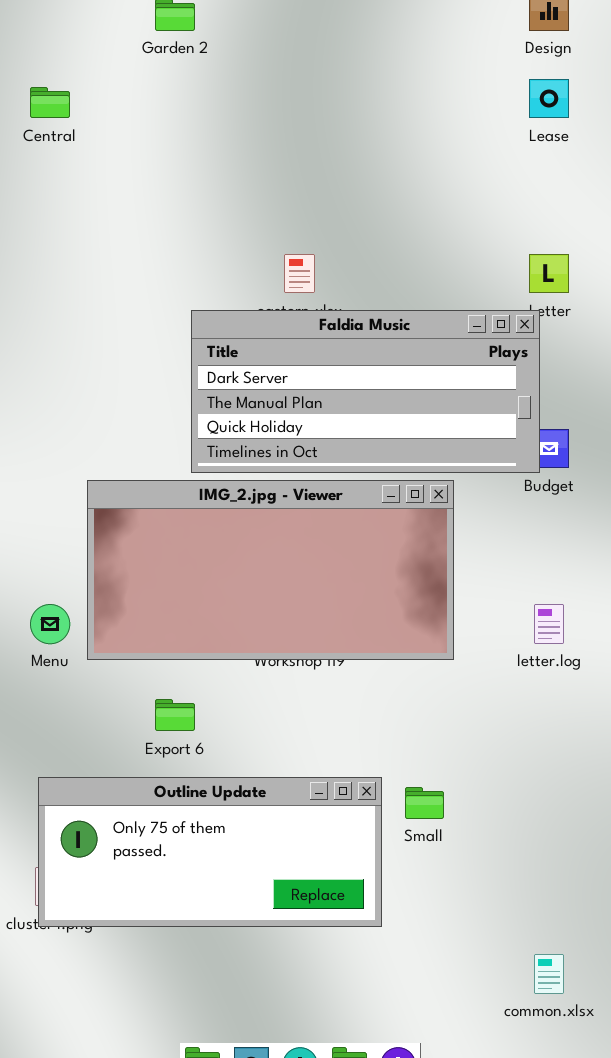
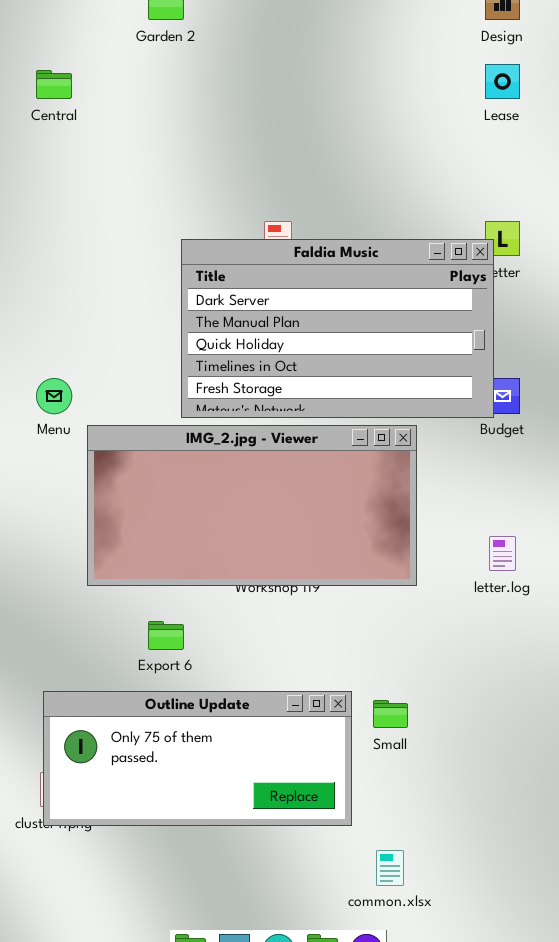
Faldia Music: [191,310,540,473] -> [181,239,494,418], resized
Menu: [30,604,70,644] -> [36,378,72,414], moved
common.xlsx: [534,954,564,994] -> [376,850,404,886], moved

